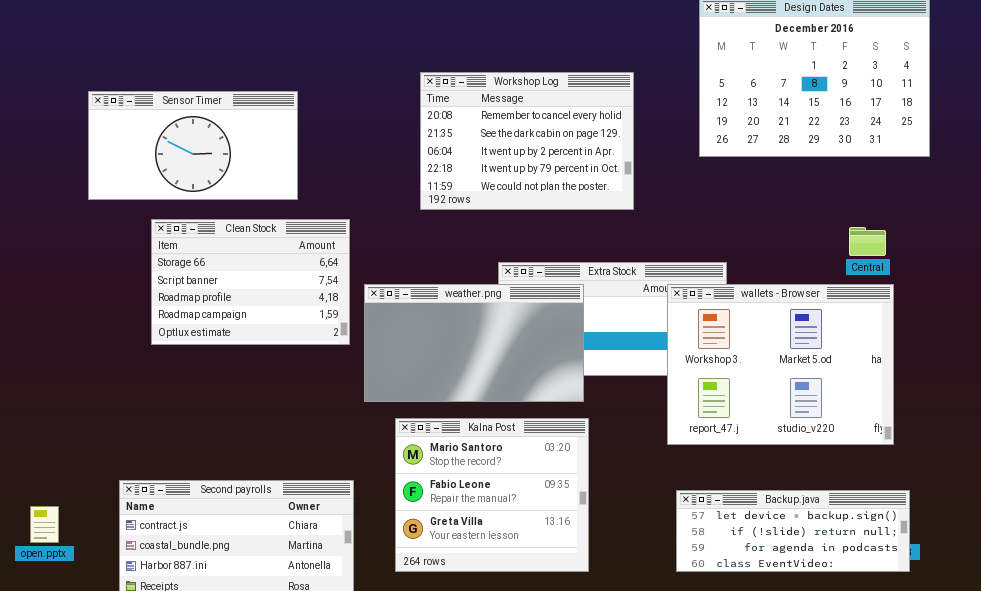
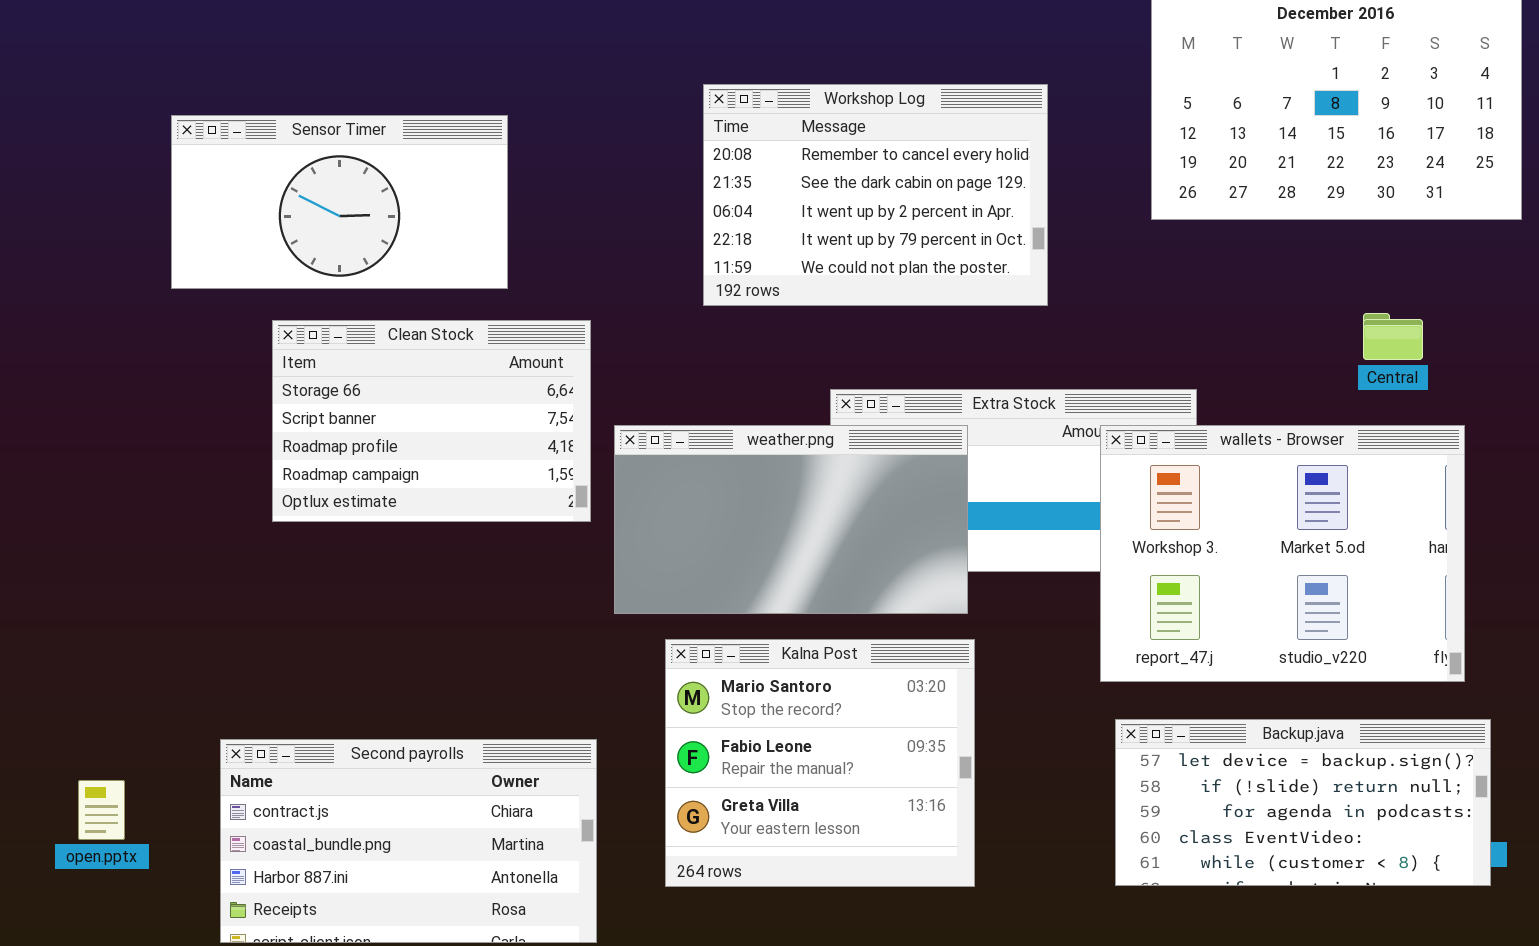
Central: [849,227,886,256] -> [1363,313,1423,360], moved
Backup.java: [676,490,910,572] -> [1115,719,1491,886], resized

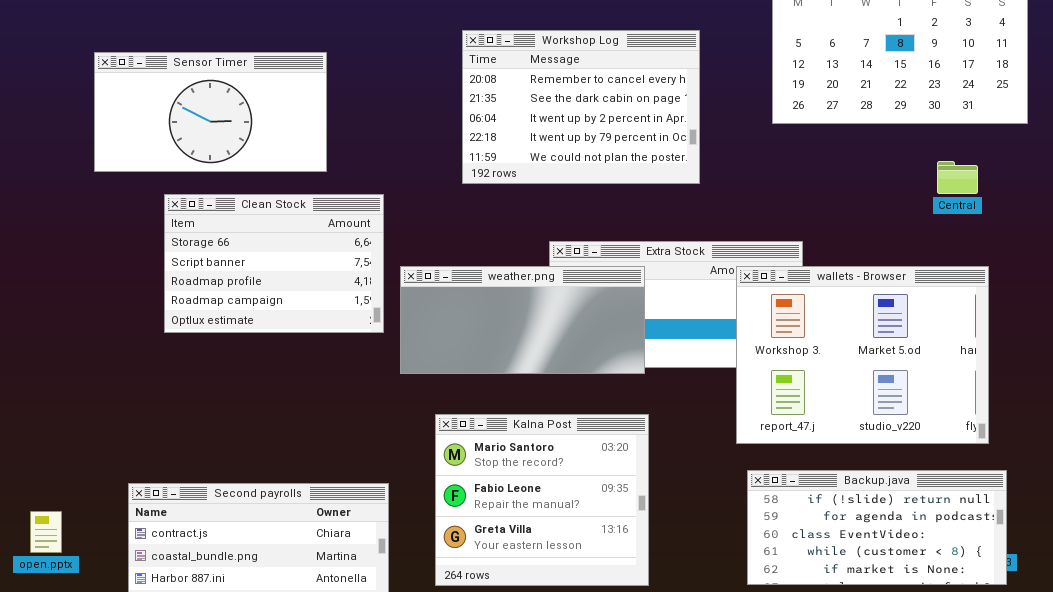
Central: [1363,313,1423,360] -> [937,161,978,194], moved
weather.png: [614,425,968,614] -> [400,266,645,374], resized
Backup.java: [1115,719,1491,886] -> [747,470,1007,585], scrolled down 1 row

